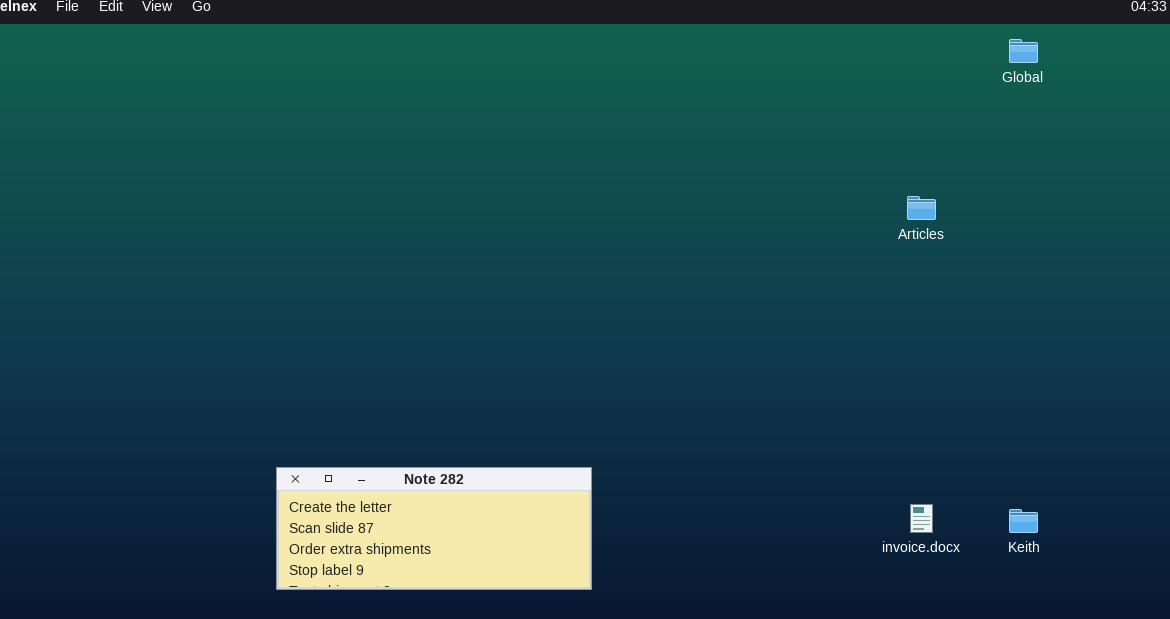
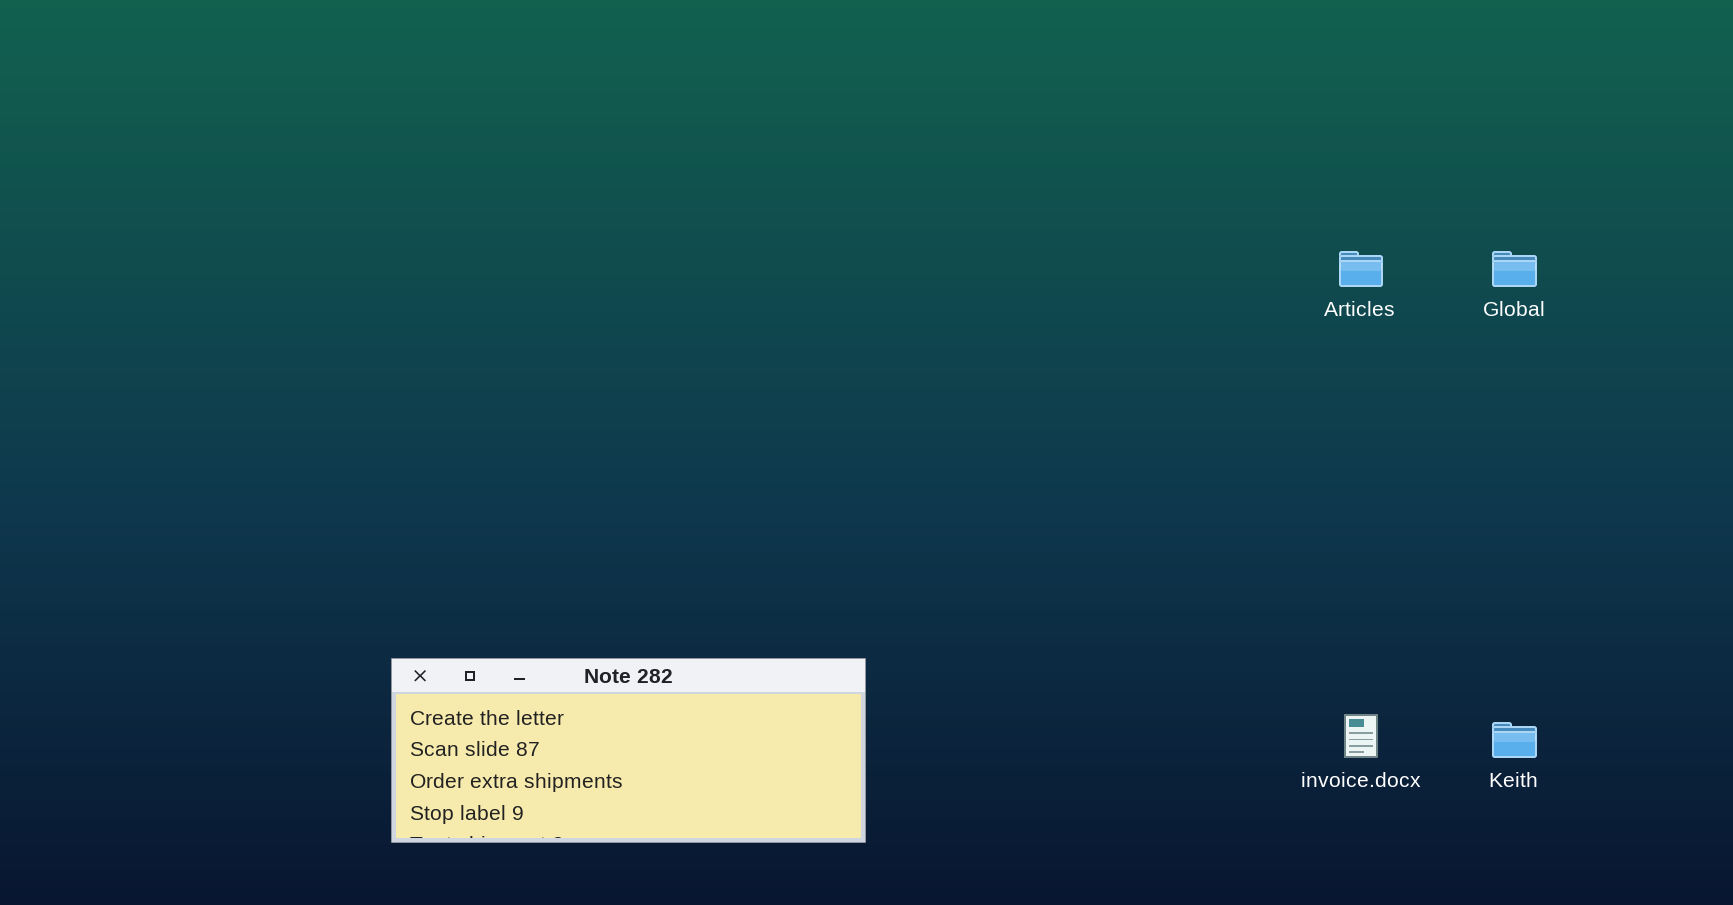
Global: [1009,39,1038,63] -> [1492,251,1537,287], moved

